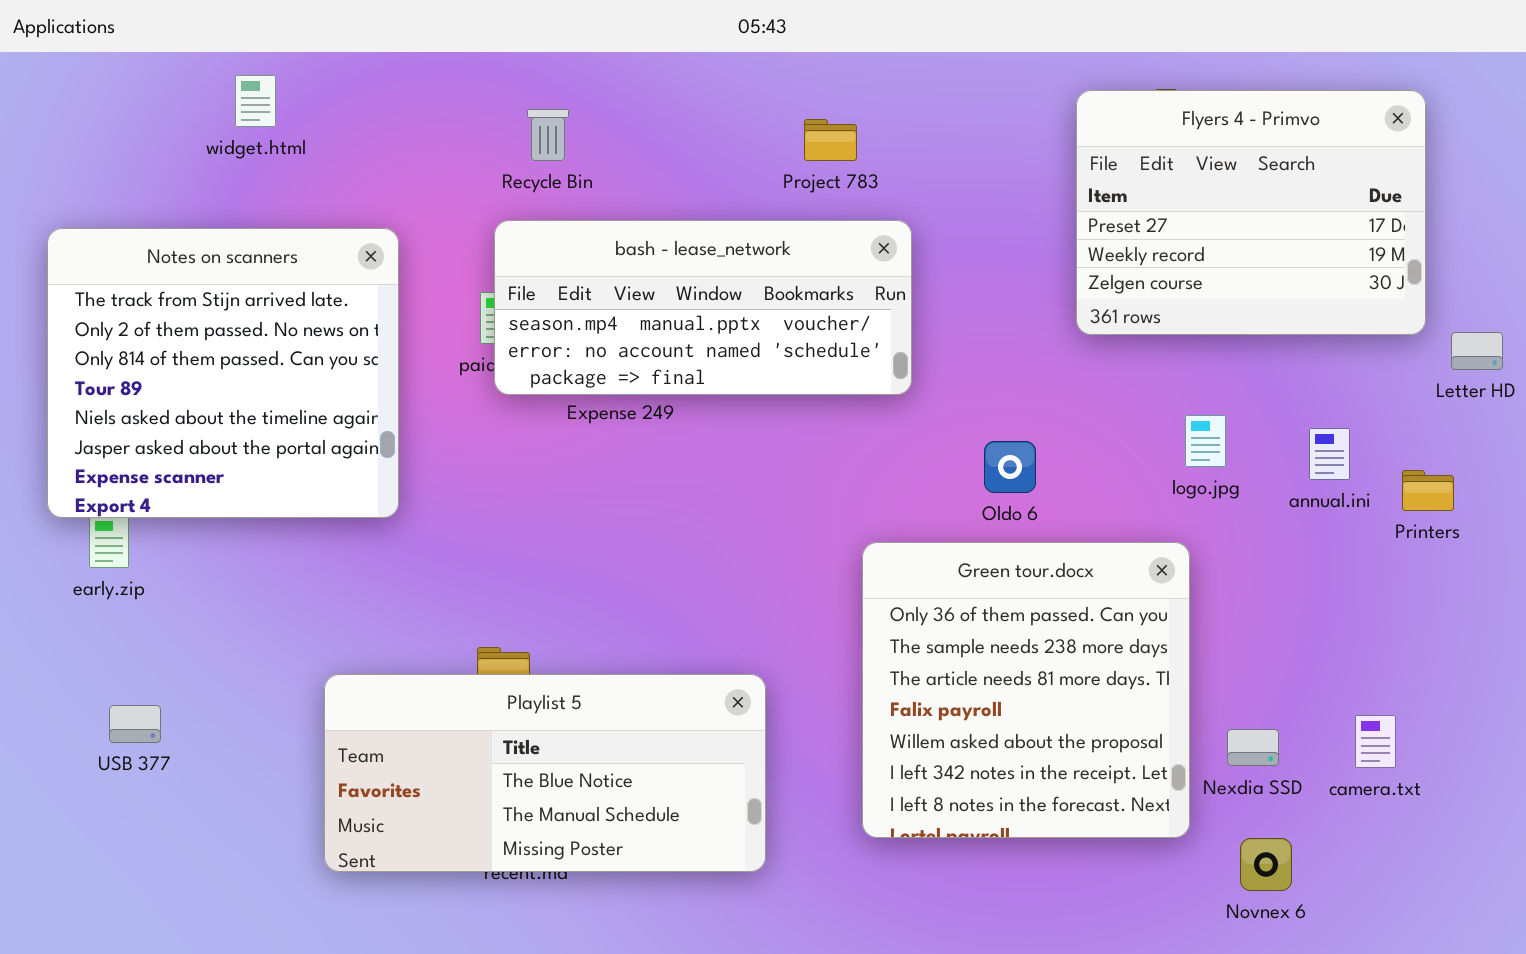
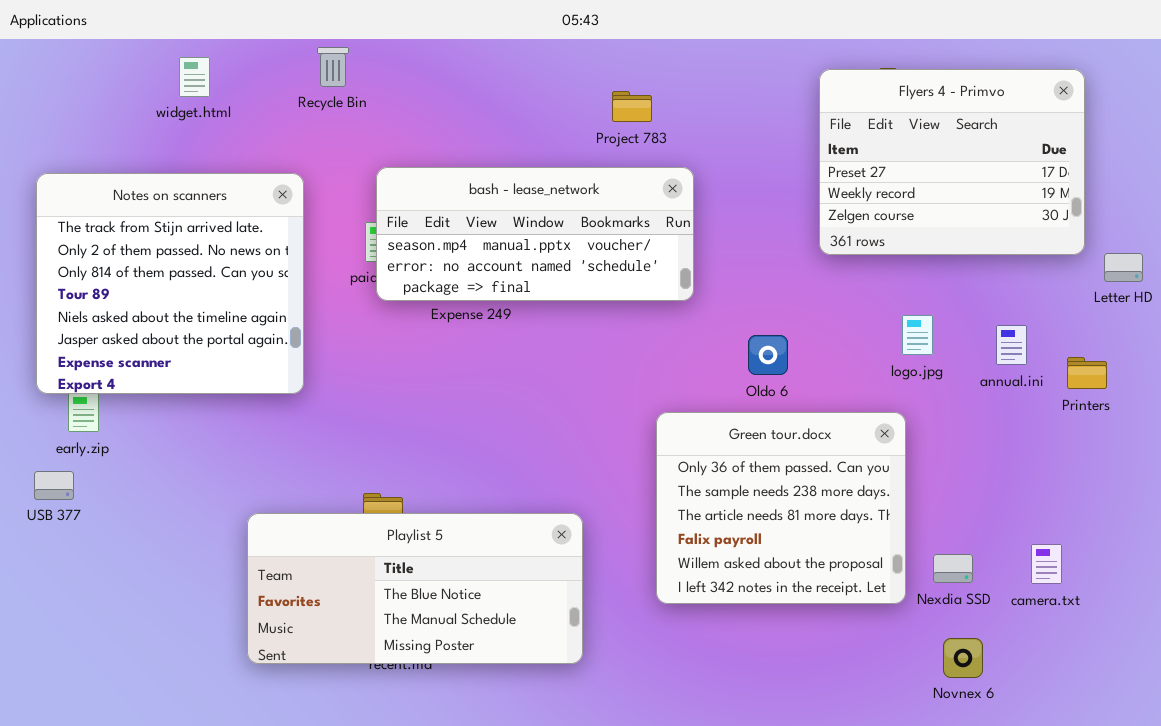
Recycle Bin: [527,109,569,161] -> [317,47,349,87], moved
Green tour.docx: [862,542,1190,838] -> [656,412,906,604], resized
USB 377: [109,705,161,743] -> [34,471,74,500], moved

